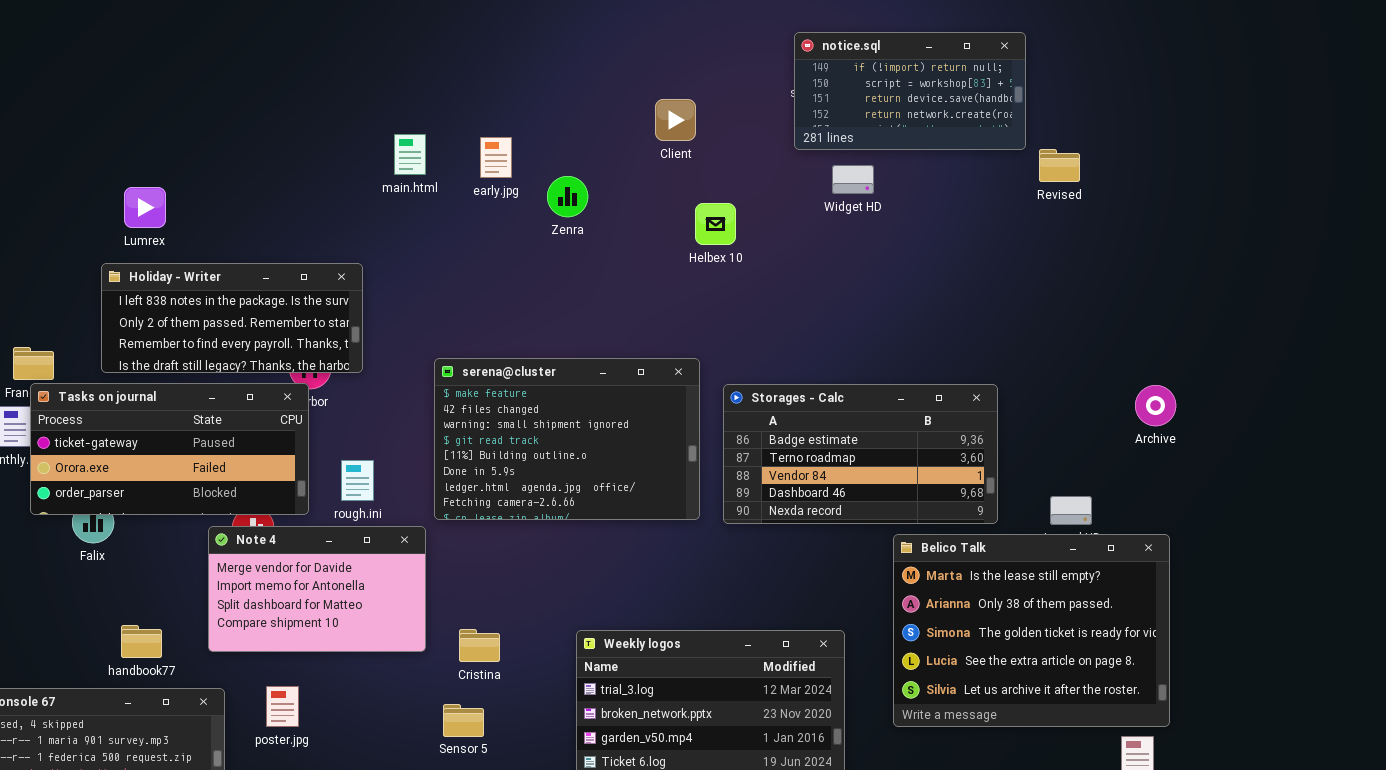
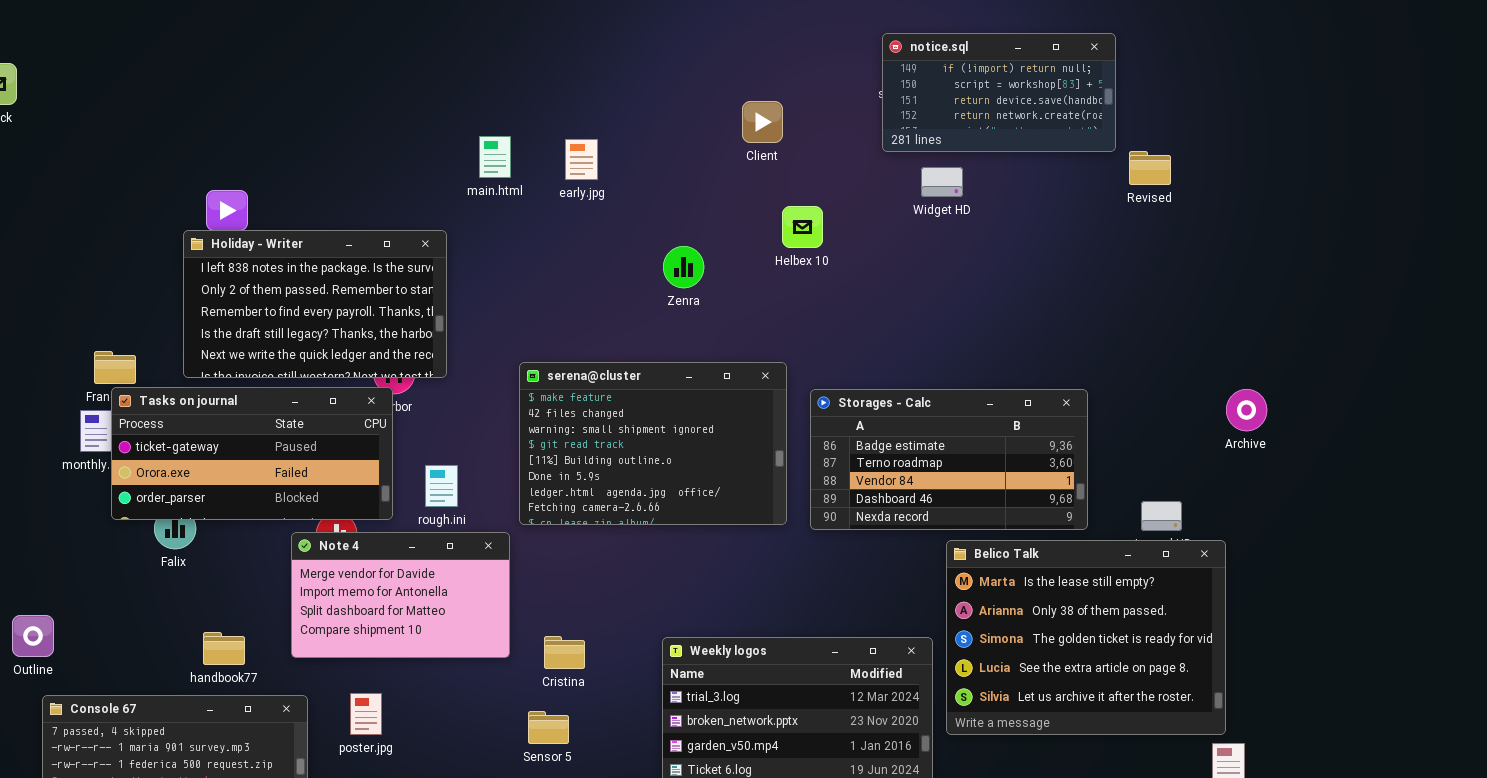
Zenra: [547,176,588,217] -> [663,246,704,288], moved
Holiday - Writer: [101,263,363,373] -> [183,230,447,378], resized
Belico Talk: [893,534,1170,727] -> [946,540,1226,735], moved

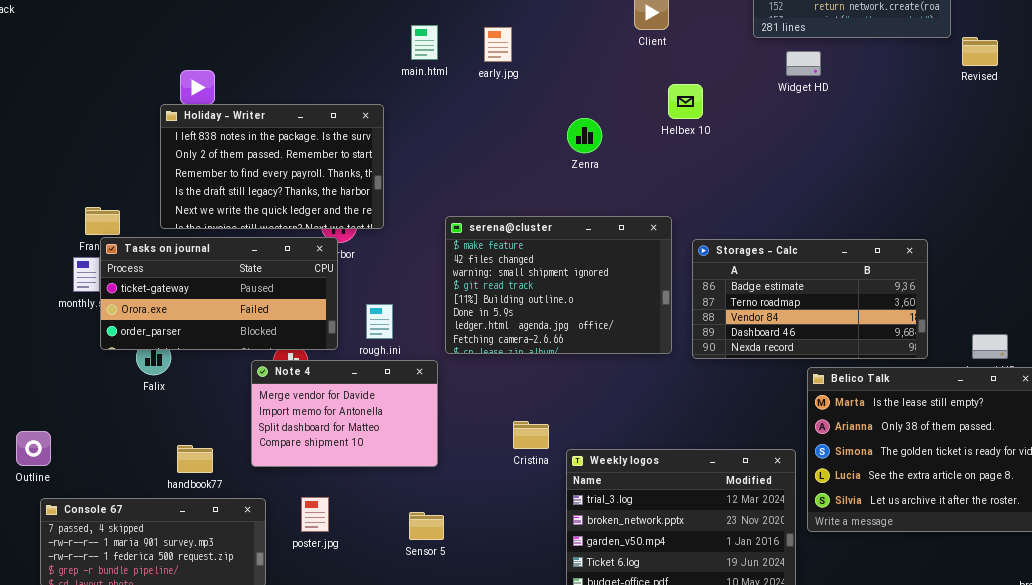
Cristina: [544,636,585,669] -> [513,421,549,449], moved
Sensor 5: [528,711,569,744] -> [409,512,444,540], moved

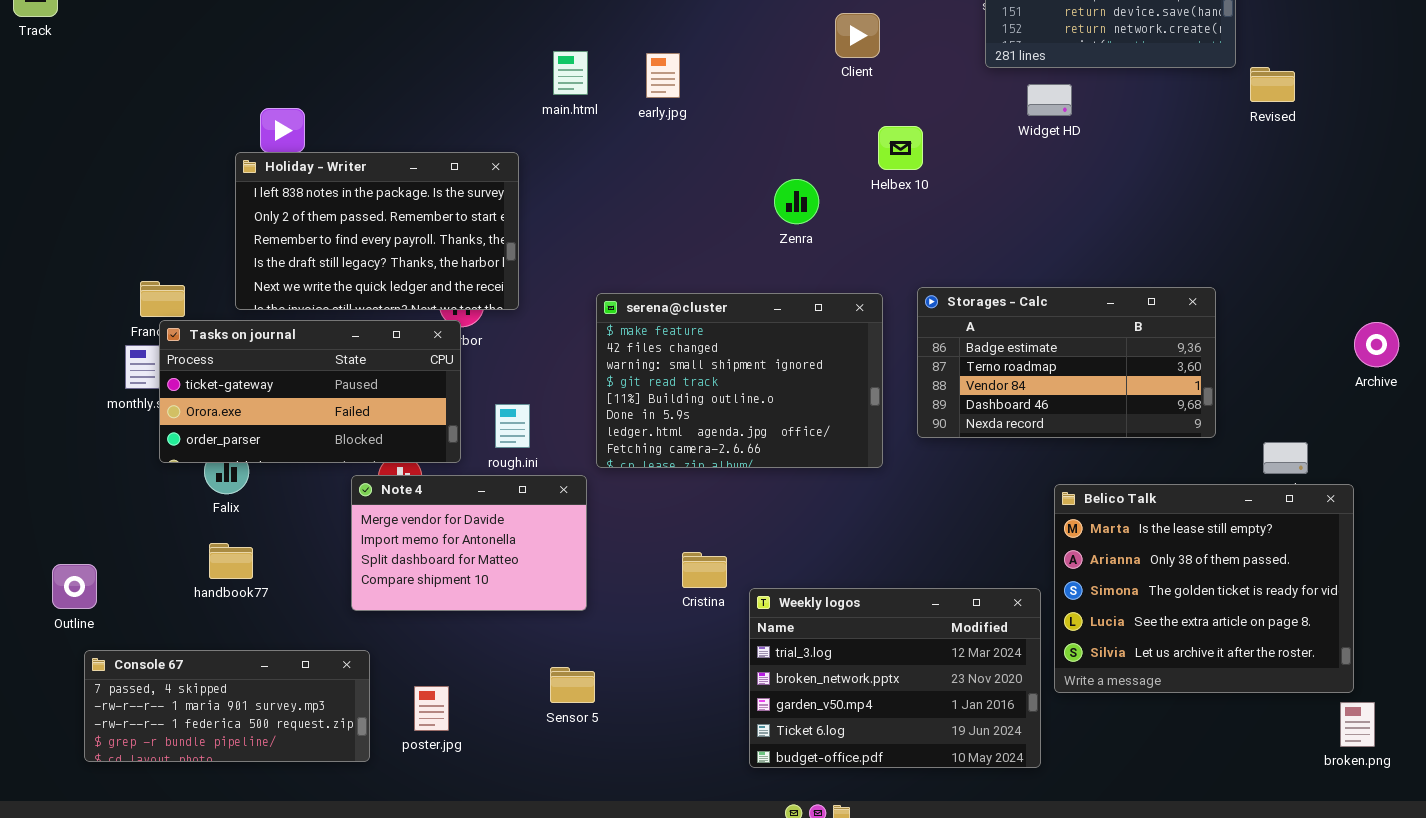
Zenra: [567,118,602,153] -> [774,179,819,224], moved
Storages - Calc: [692,239,928,359] -> [917,287,1216,438], moved
handbook77: [177,445,213,473] -> [209,543,253,579], moved
poster.jpg: [301,497,329,532] -> [414,686,449,731], moved

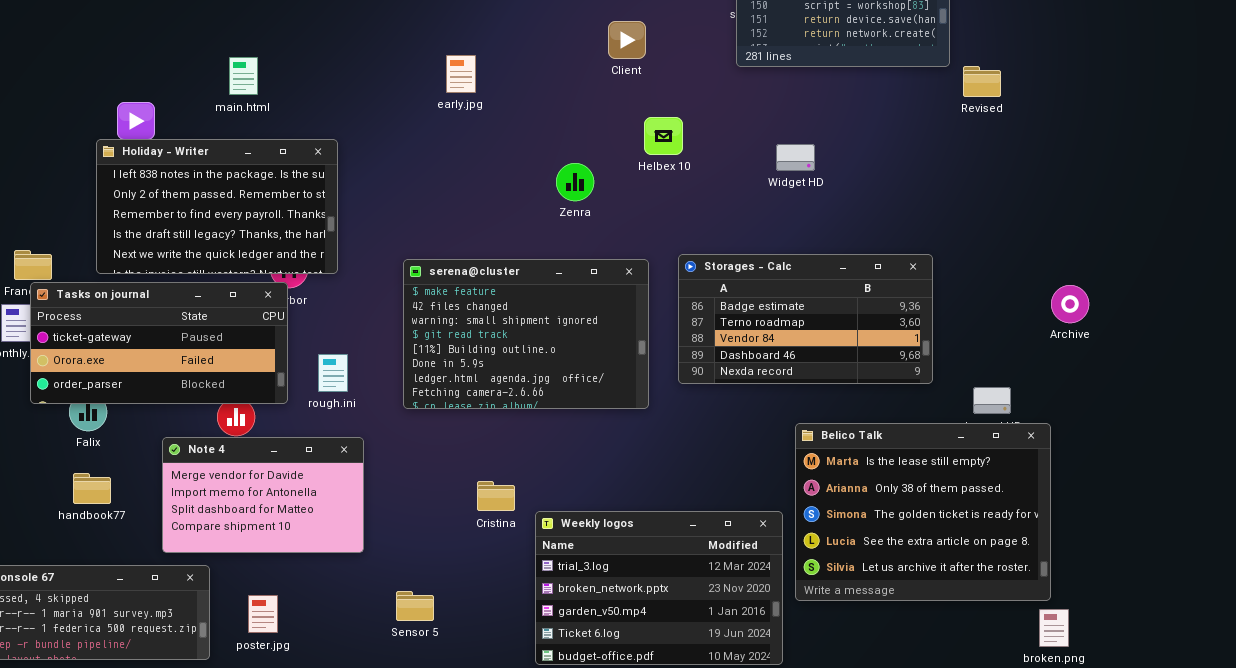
main.html: [553,51,588,95] -> [229,57,258,95], moved
Widget HD: [1027,84,1072,116] -> [776,144,815,171], moved
Note 4: [351,475,587,611] -> [162,437,364,553], moved
Sensor 5: [550,667,595,703] -> [396,591,434,621], moved

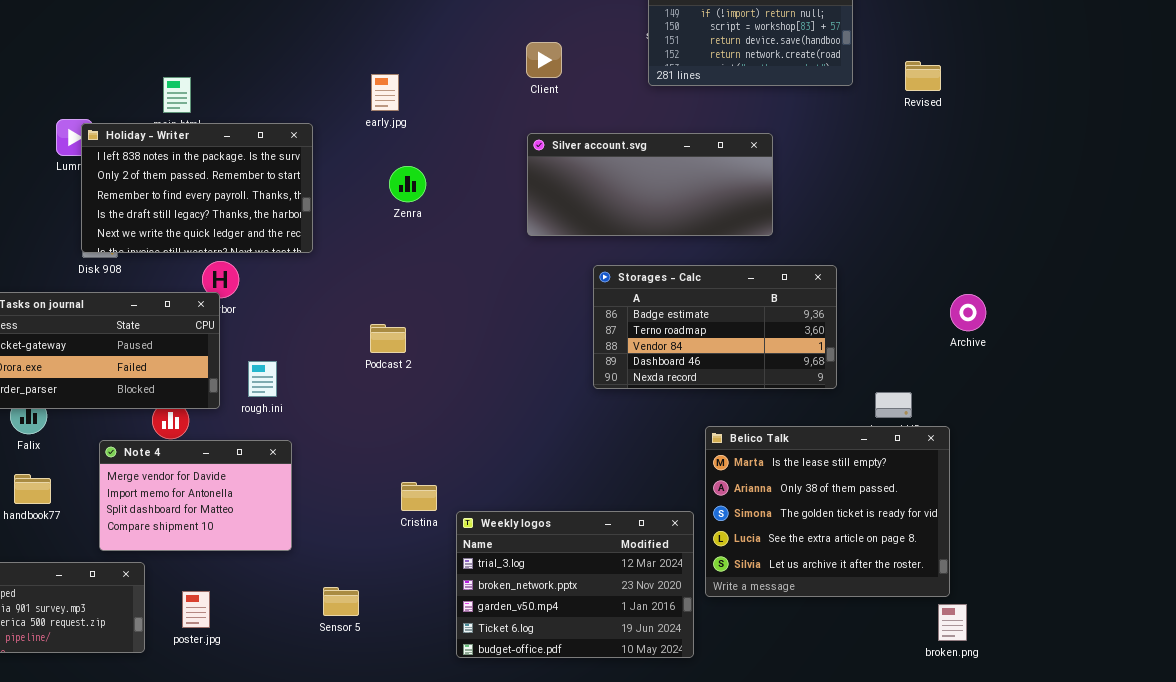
Revised: [963,66,1001,97] -> [905,61,941,91], moved
Silver account.svg: none -> [527,133,773,236], opened
Holiday - Writer: [96,139,338,274] -> [81,123,313,253], moved
Zenra: [556,163,594,201] -> [389,166,426,202], moved
serena@cluster: [403,259,649,409] -> none, closed

